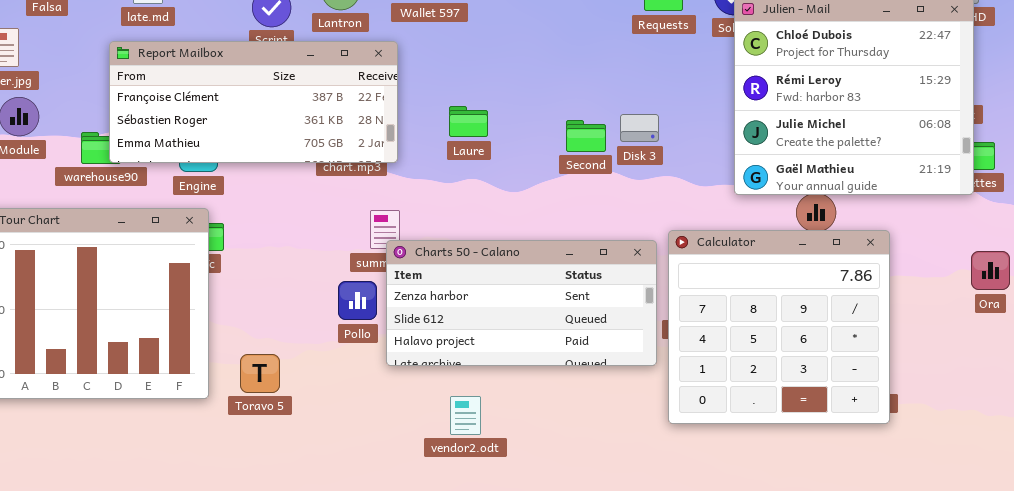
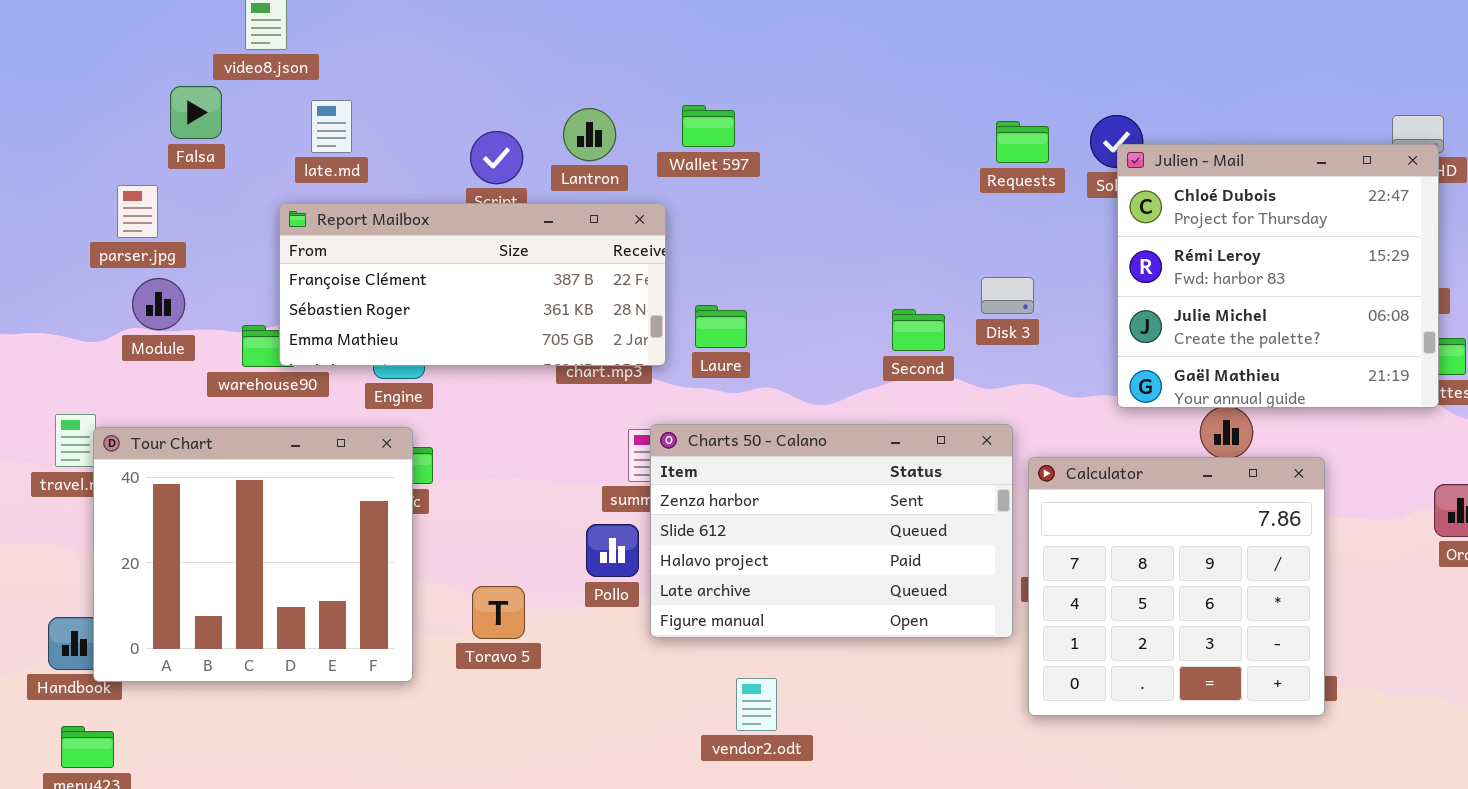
Laure: [449,106,488,137] -> [695,305,747,348], moved
Disk 3: [620,114,659,142] -> [981,277,1034,314], moved
Charts 50 - Calano: [386,240,657,366] -> [650,424,1013,638], resized
Toravo 5: [240,354,280,393] -> [472,586,525,639], moved

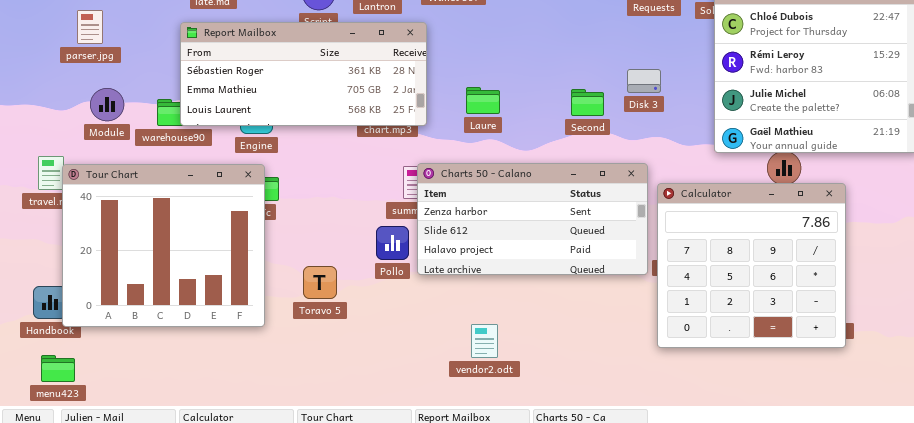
Report Mailbox: [279,203,666,366] -> [180,22,427,126], scrolled down 1 row
Module: [132,278,185,330] -> [90,88,124,121], moved
Laure: [695,305,747,348] -> [466,87,500,114], moved
Charts 50 - Calano: [650,424,1013,638] -> [417,163,648,275], resized

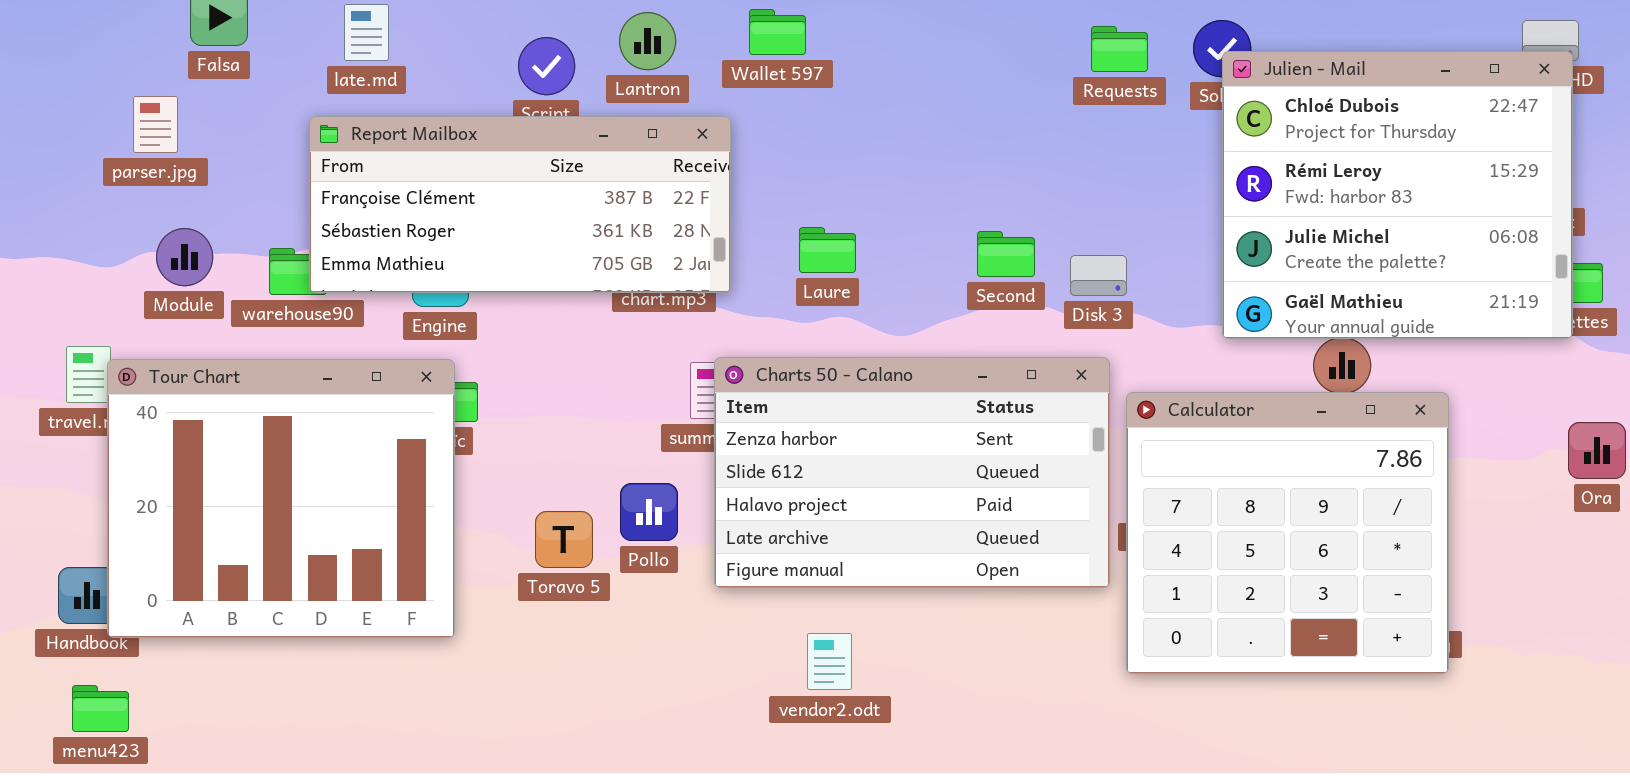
Report Mailbox: [180,22,427,126] -> [309,116,731,293], scrolled up 1 row
Disk 3: [627,69,661,93] -> [1070,255,1127,296], moved
Charts 50 - Calano: [417,163,648,275] -> [714,357,1110,588], resized
Pollo: [376,226,409,260] -> [620,483,678,541], moved
Toravo 5: [303,266,337,299] -> [535,511,593,568], moved

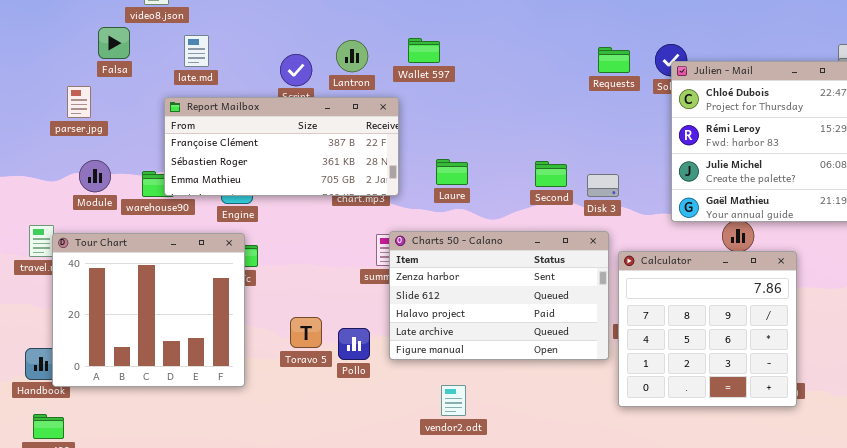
Pollo: [620,483,678,541] -> [338,328,370,360], moved

